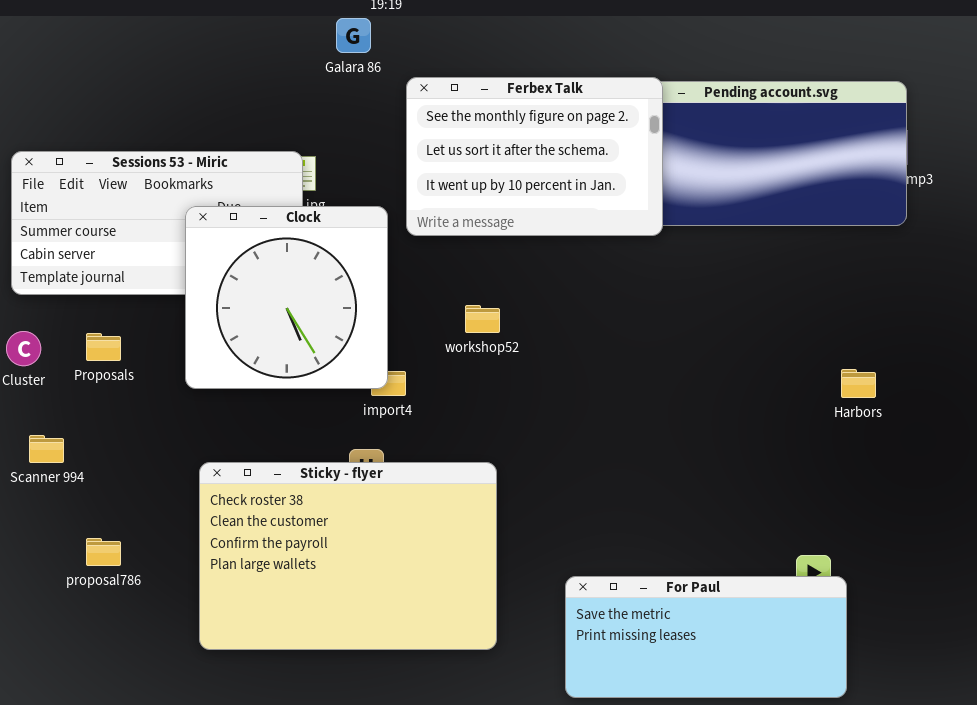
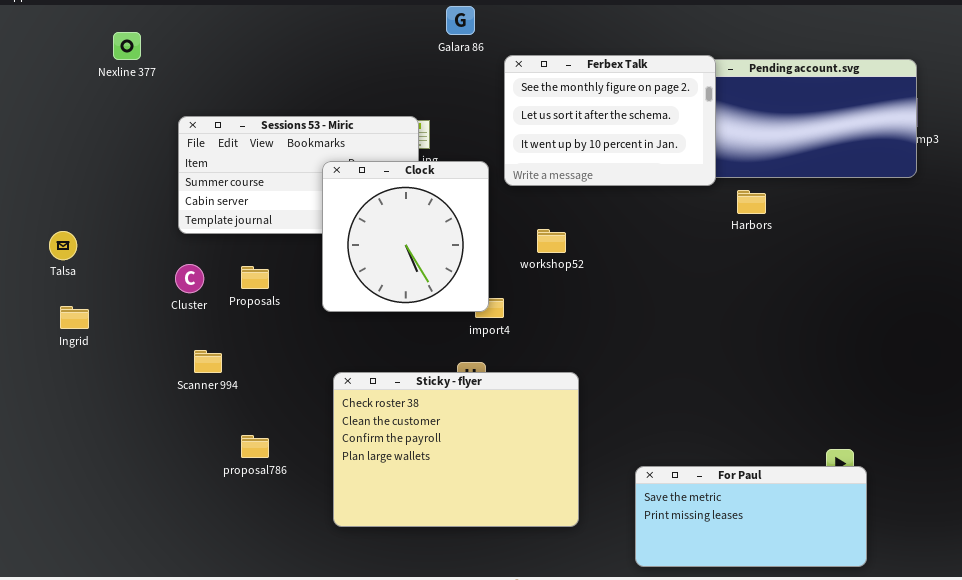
workshop52: [465,305,500,333] -> [537,229,566,253], moved
Harbors: [841,369,876,398] -> [737,190,766,214], moved

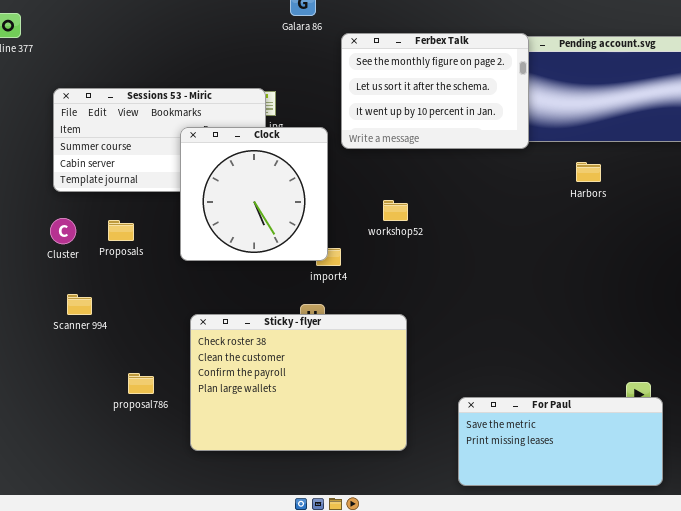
Harbors: [737,190,766,214] -> [576,162,601,182], moved
workshop52: [537,229,566,253] -> [383,200,408,221], moved
proposal786: [241,435,269,458] -> [128,373,154,394], moved

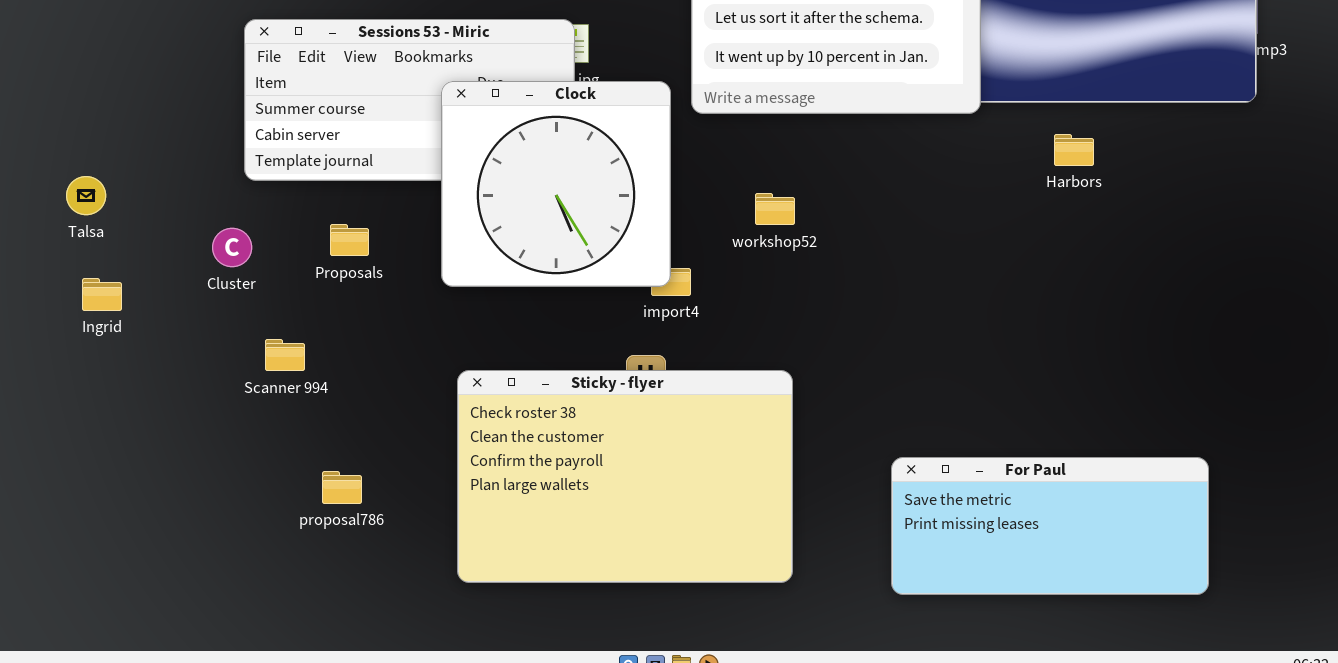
Cluster: [50,218,76,244] -> [212,228,252,267], moved
proposal786: [128,373,154,394] -> [322,471,362,504], moved
For Paul: [458,397,663,486] -> [891,457,1209,595], moved

